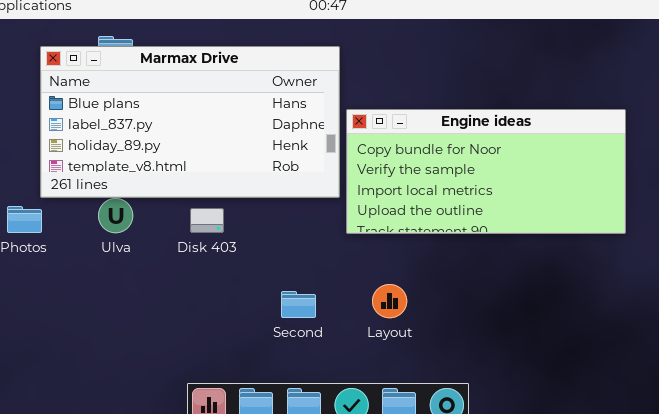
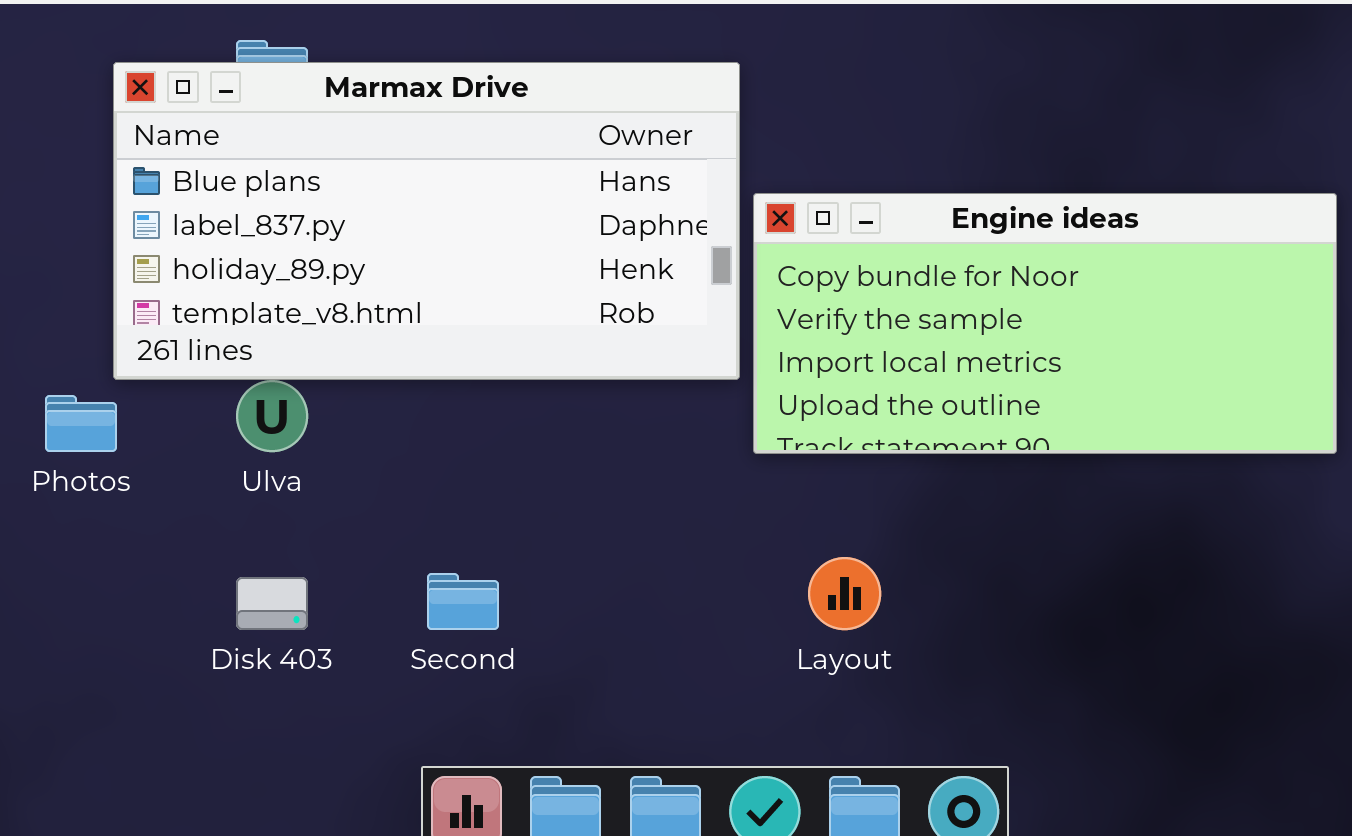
Disk 403: [190,208,224,233] -> [236,577,308,630], moved
Second: [281,291,316,318] -> [427,573,499,630], moved

